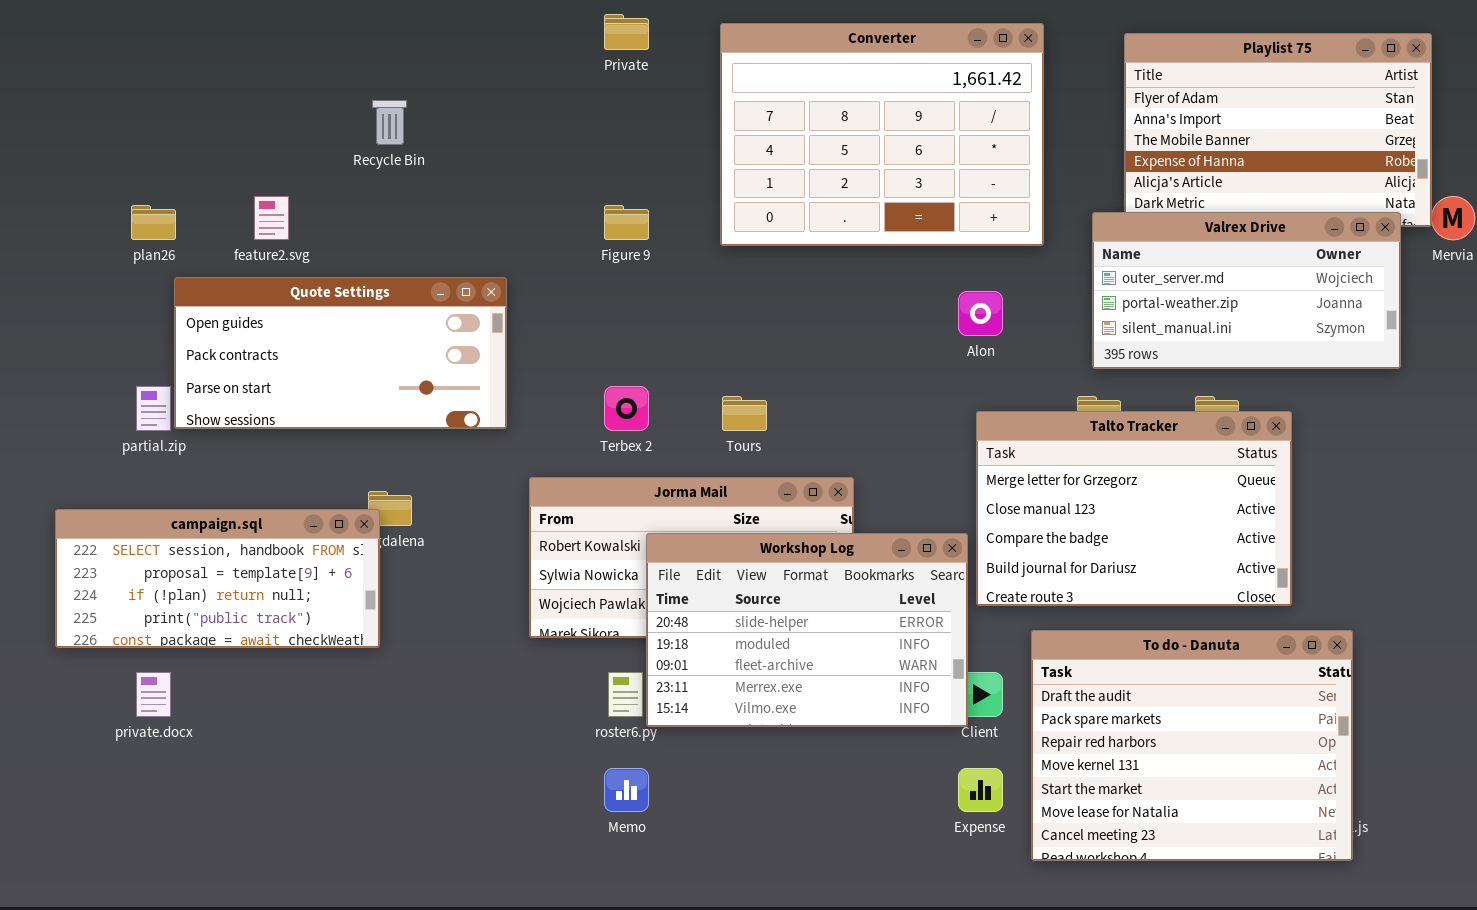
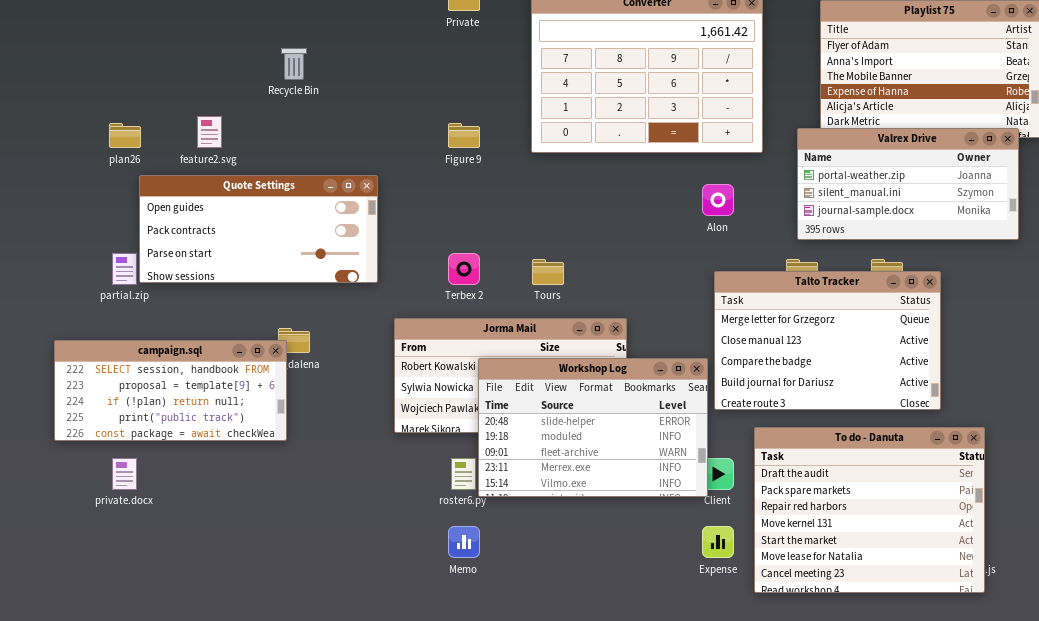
Valrex Drive: [1092,212,1401,369] -> [797,128,1019,240], scrolled down 1 row

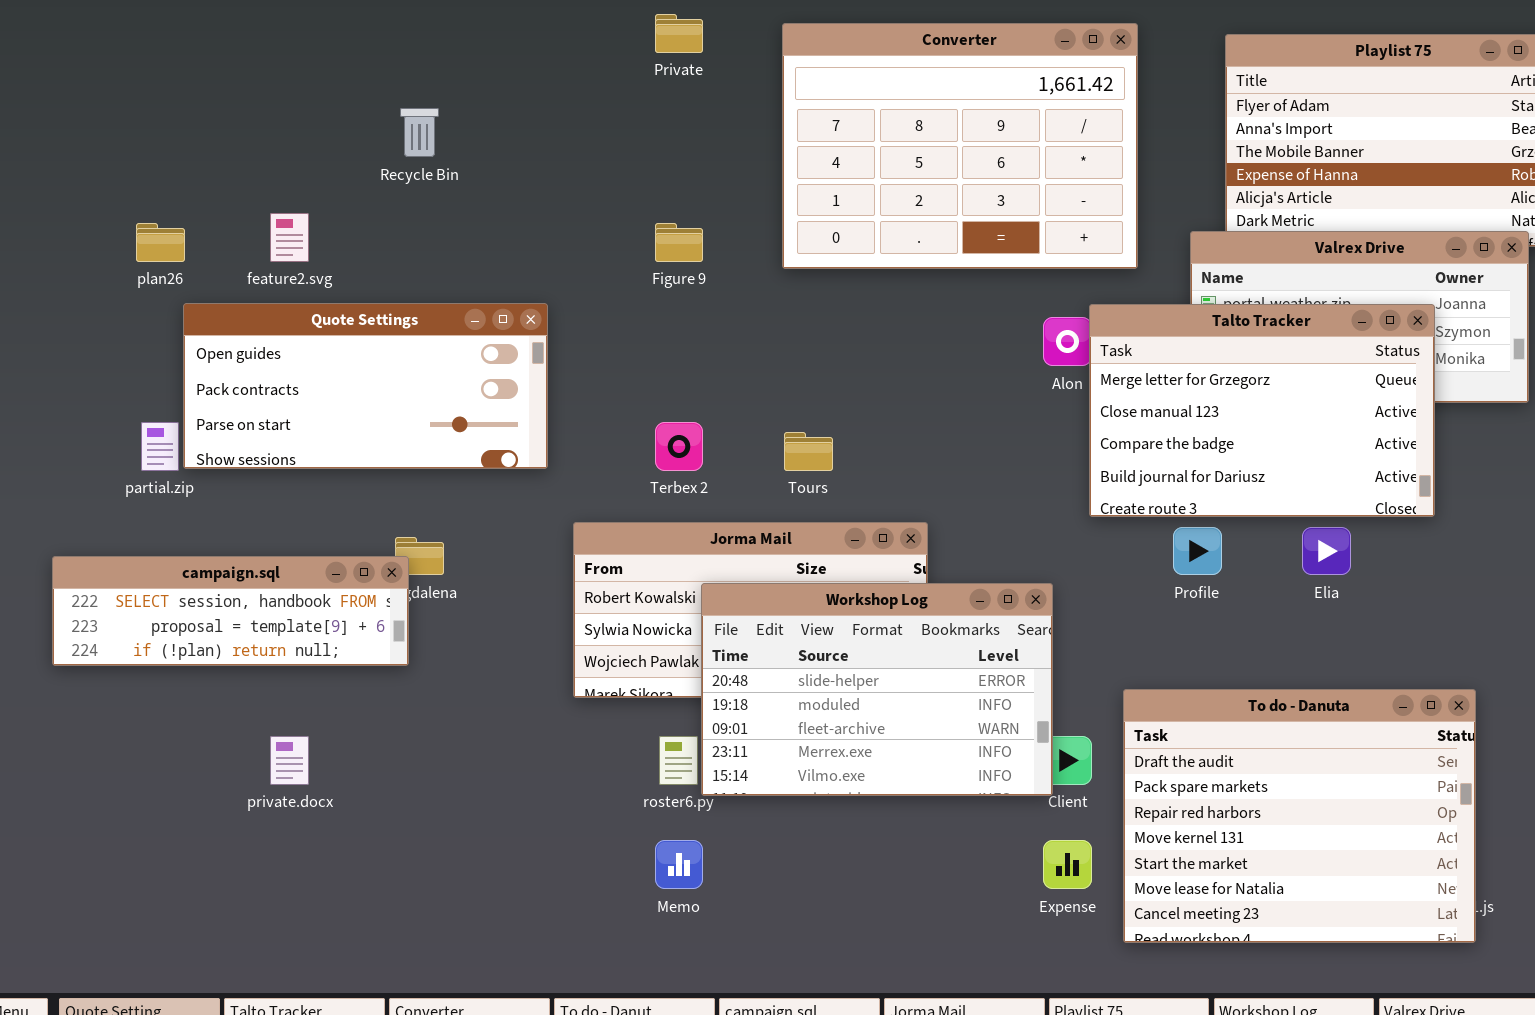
Talto Tracker: [714,271,941,410] -> [1089,304,1435,517], moved
campaign.sql: [54,340,287,441] -> [52,556,409,666], resized
private.docx: [112,458,137,490] -> [270,736,309,785], moved

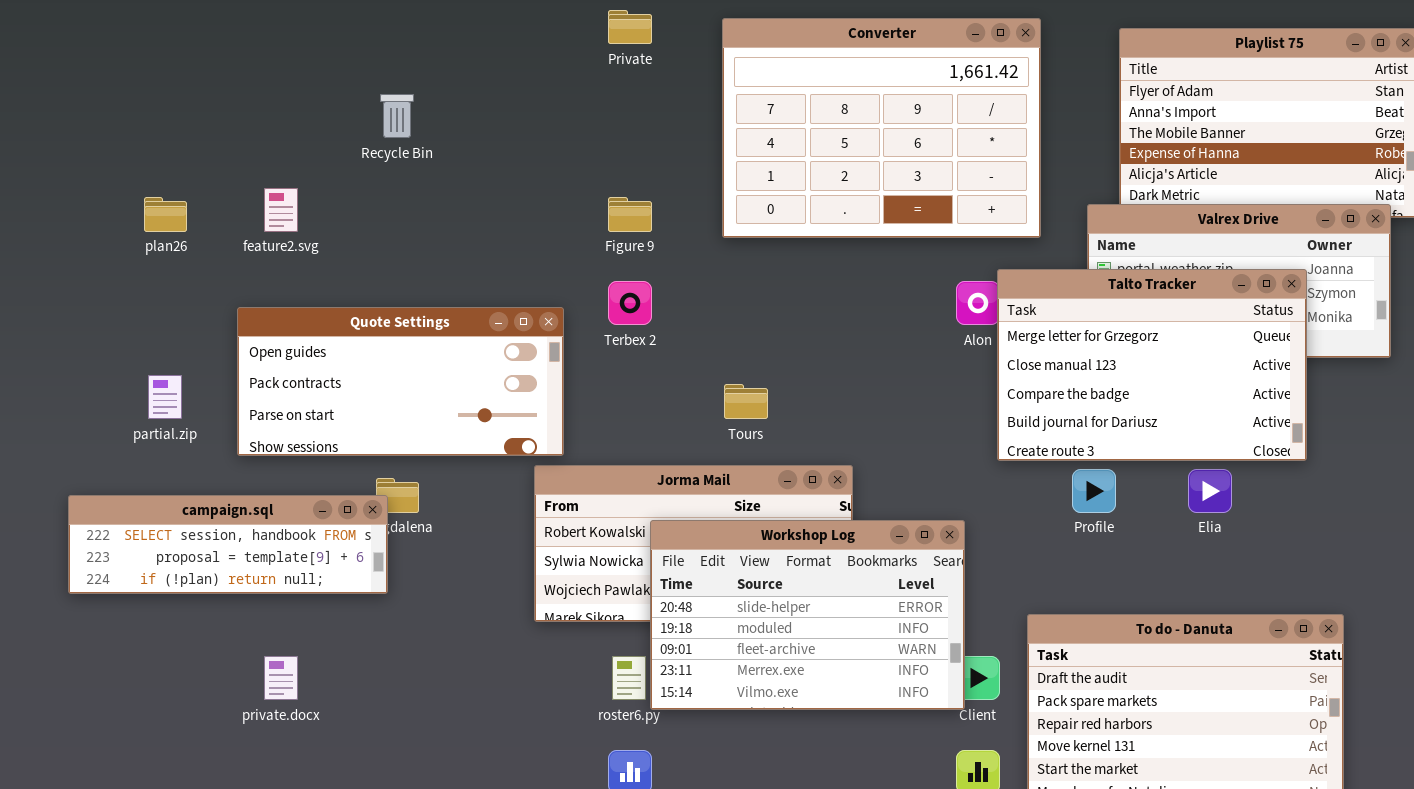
Quote Settings: [183,303,548,469] -> [237,307,564,456], moved
Terbex 2: [655,422,703,471] -> [608,281,652,325], moved

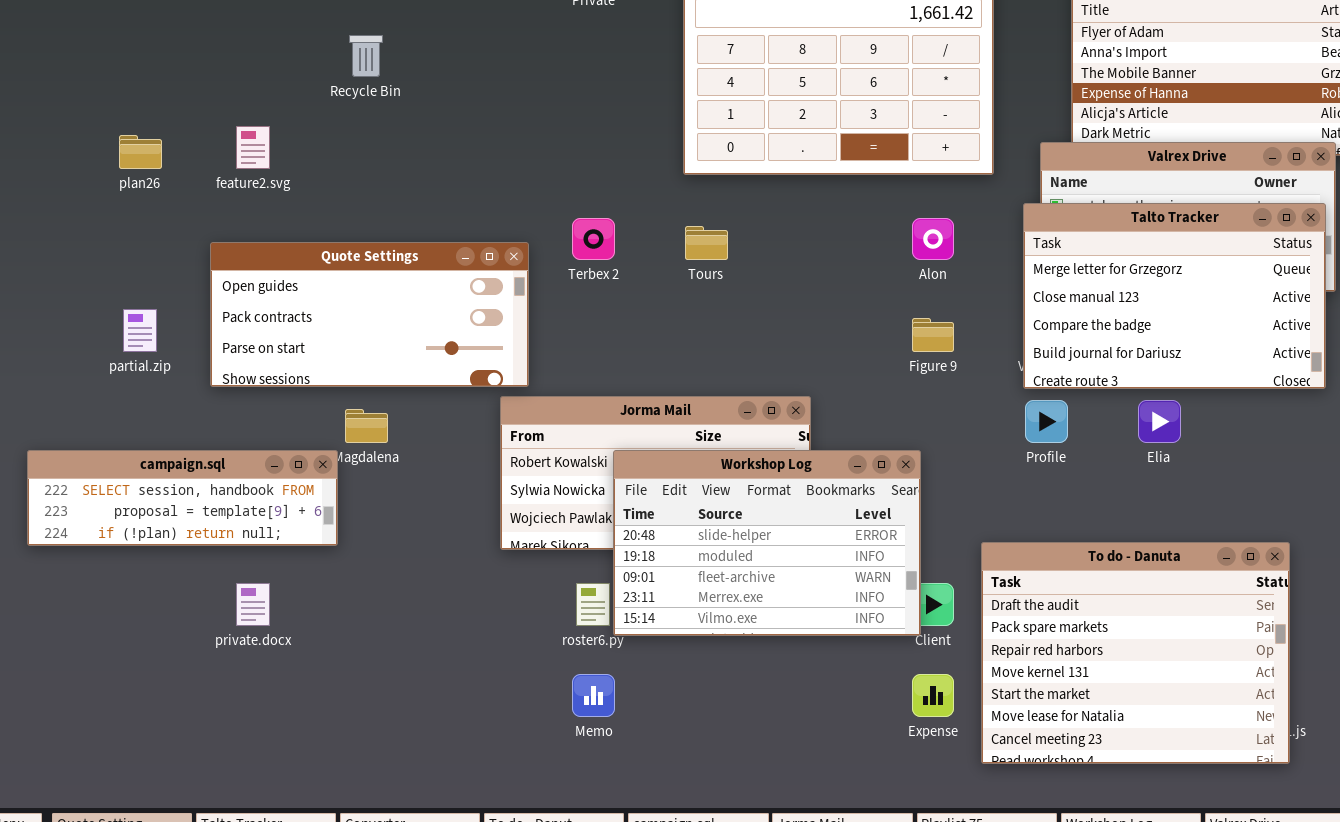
Figure 9: [608,197,652,232] -> [912,318,954,352], moved
Talto Tracker: [997,269,1307,461] -> [1023,203,1326,389], moved
Tours: [724,384,768,419] -> [685,226,728,260], moved
campaign.sql: [68,495,388,594] -> [27,450,338,546], moved

